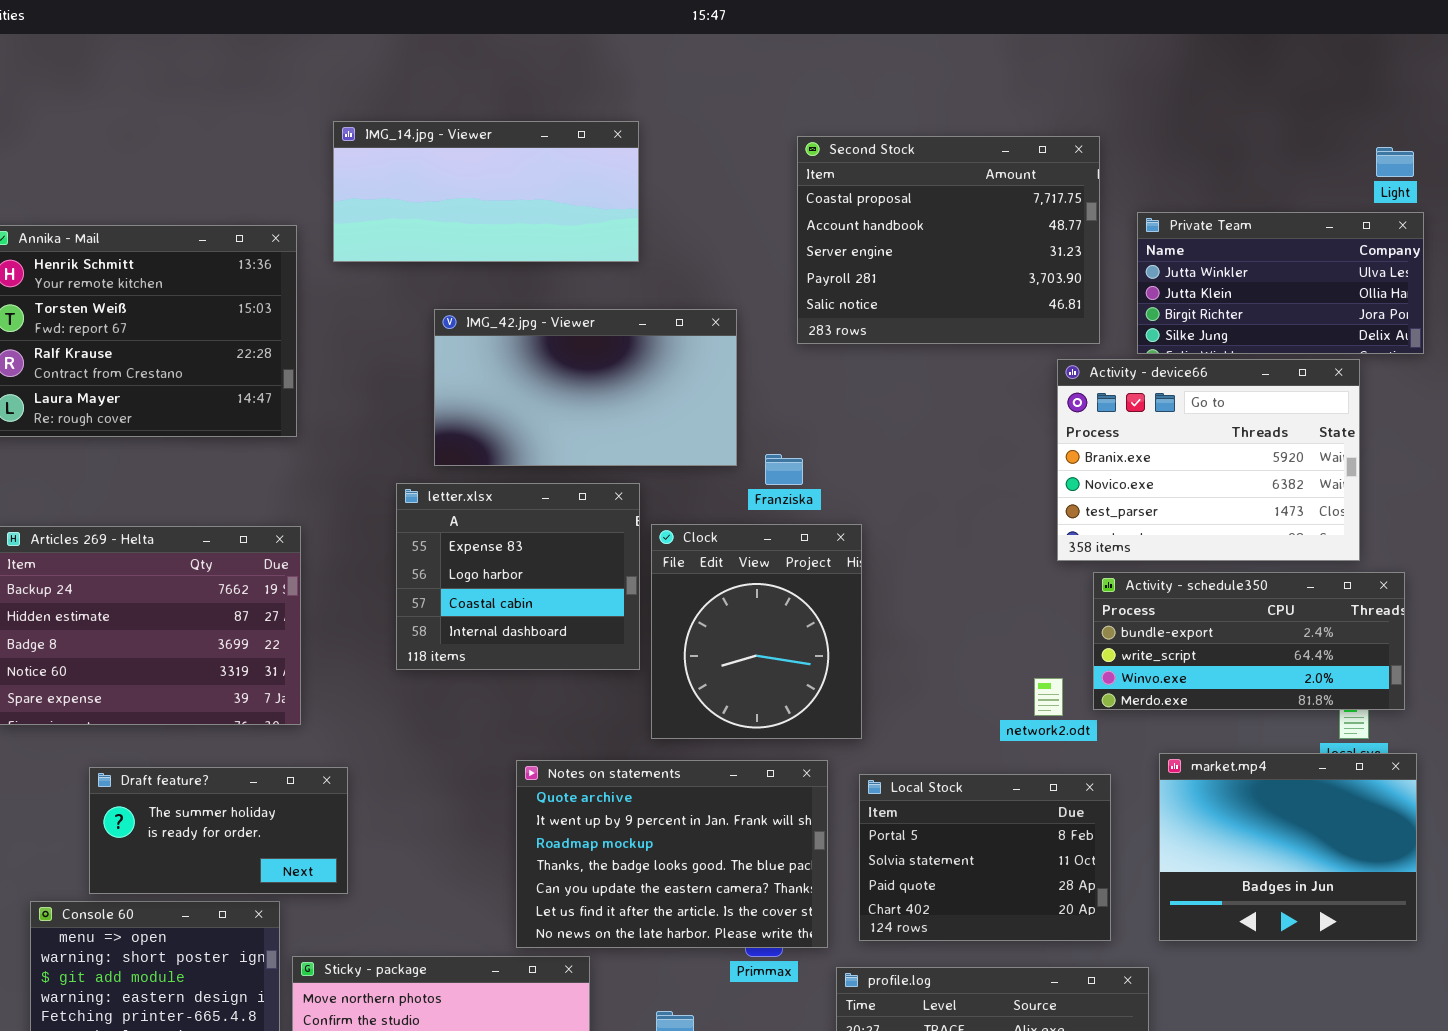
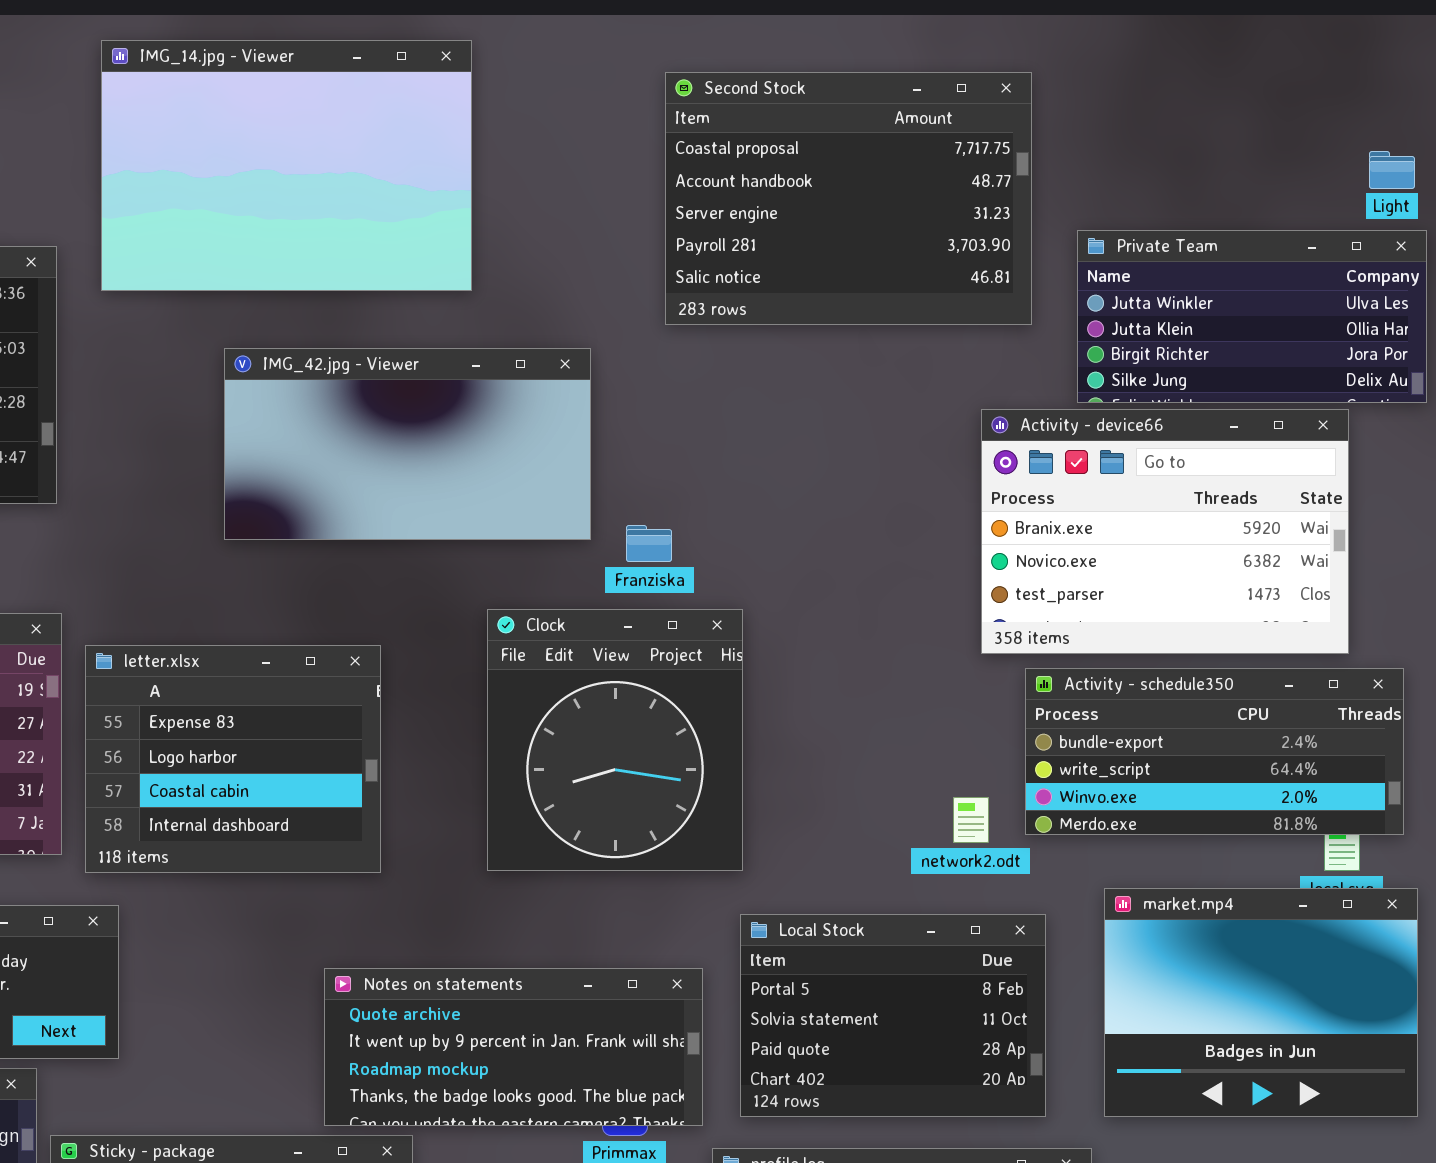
IMG_14.jpg - Viewer: [333,121,639,262] -> [101,40,472,291], resized
Second Stock: [797,136,1100,344] -> [665,72,1032,325], moved
letter.xlsx: [396,483,640,670] -> [85,645,381,873], moved
Notes on statements: [516,760,828,948] -> [324,968,703,1126], resized

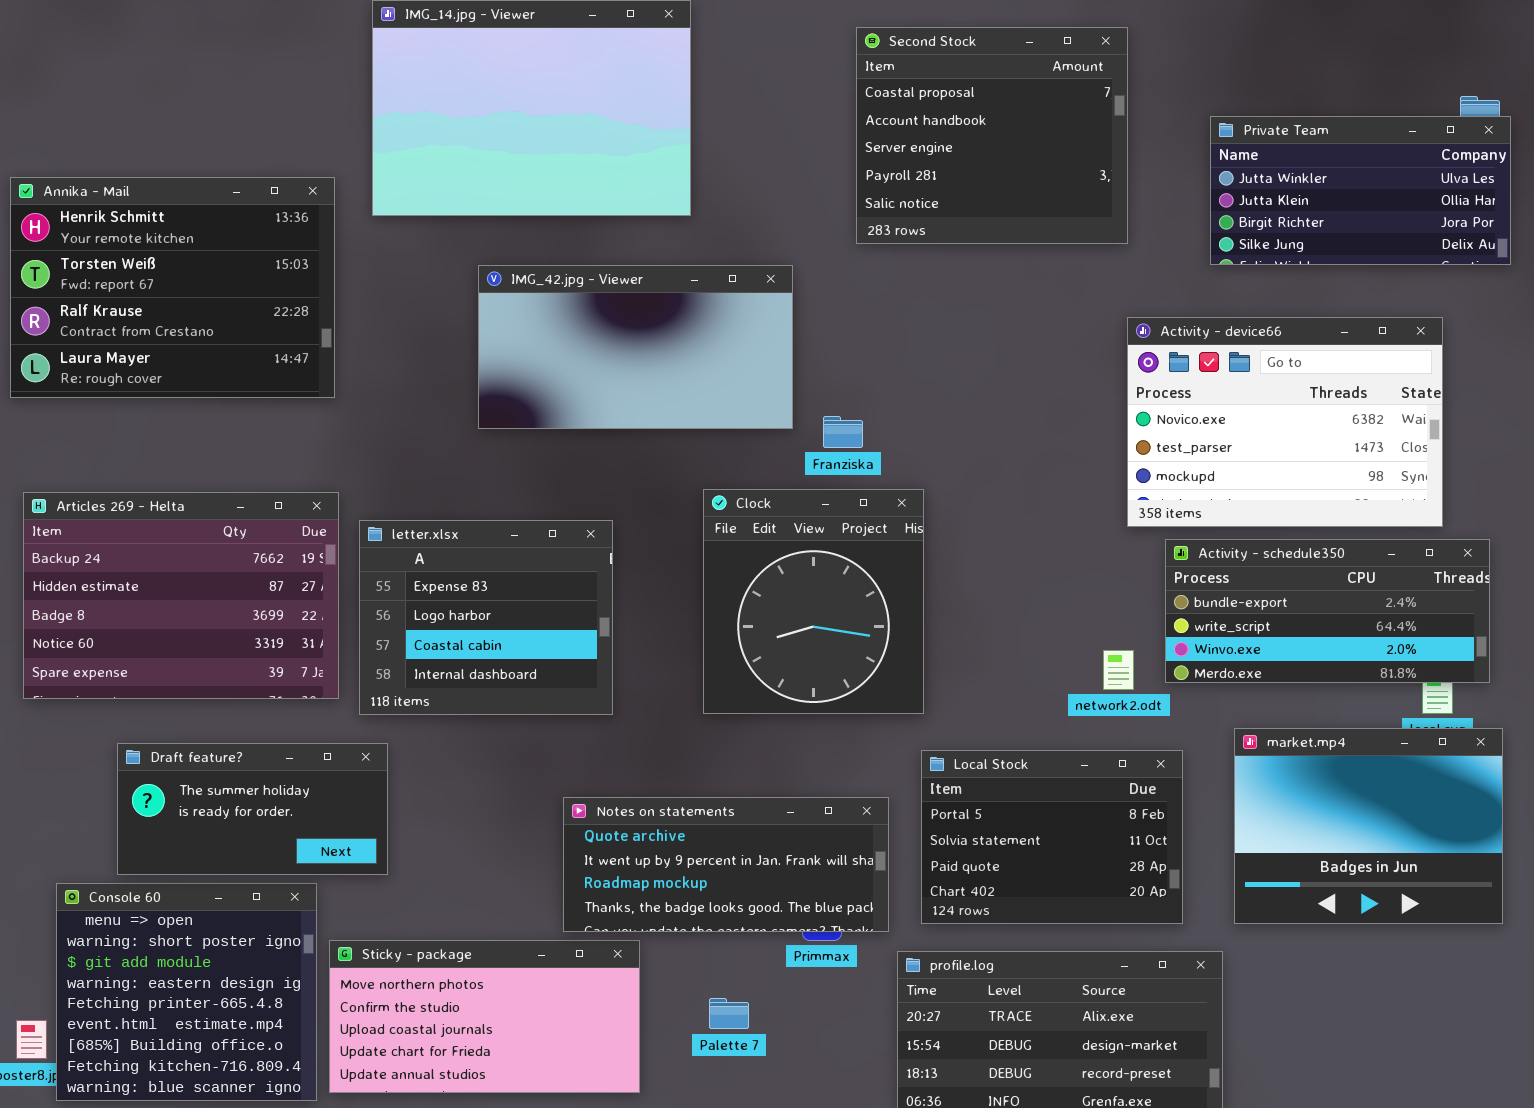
Second Stock: [665,72,1032,325] -> [856,27,1128,244], resized
Private Team: [1077,230,1427,403] -> [1210,116,1511,265], moved
Activity - device66: [981,409,1349,654] -> [1127,317,1443,527], scrolled down 1 row

